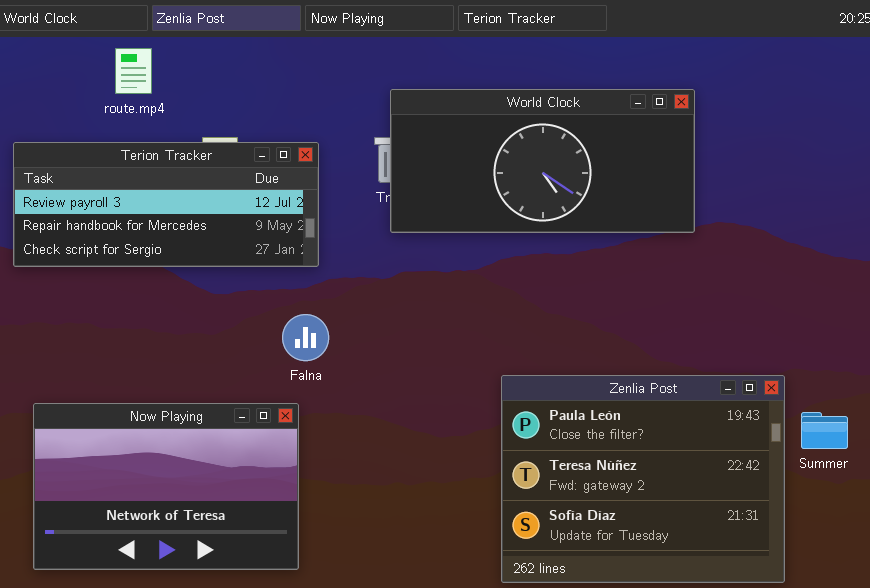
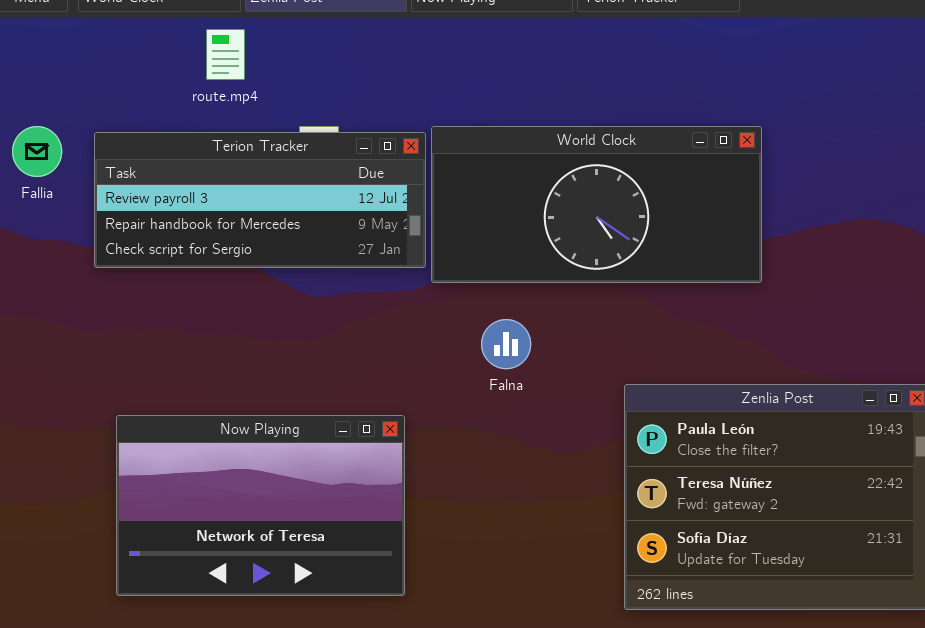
World Clock: [390,89,695,233] -> [431,126,762,283], moved
Falna: [282,314,329,361] -> [481,319,531,369], moved

